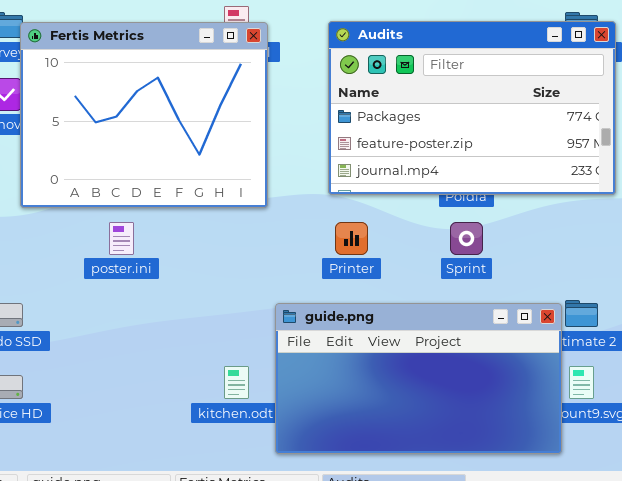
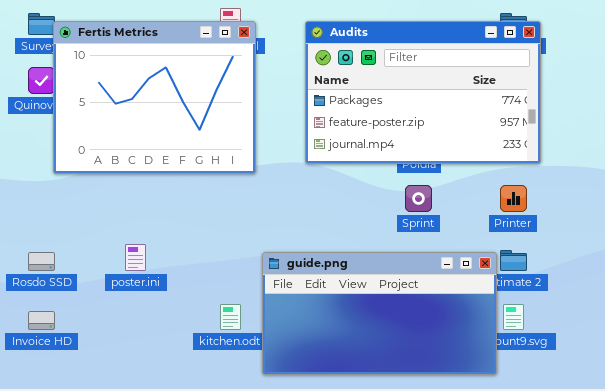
poster.ini: [109,222,134,255] -> [125,244,146,271], moved
Printer: [335,222,368,255] -> [500,185,527,212], moved

